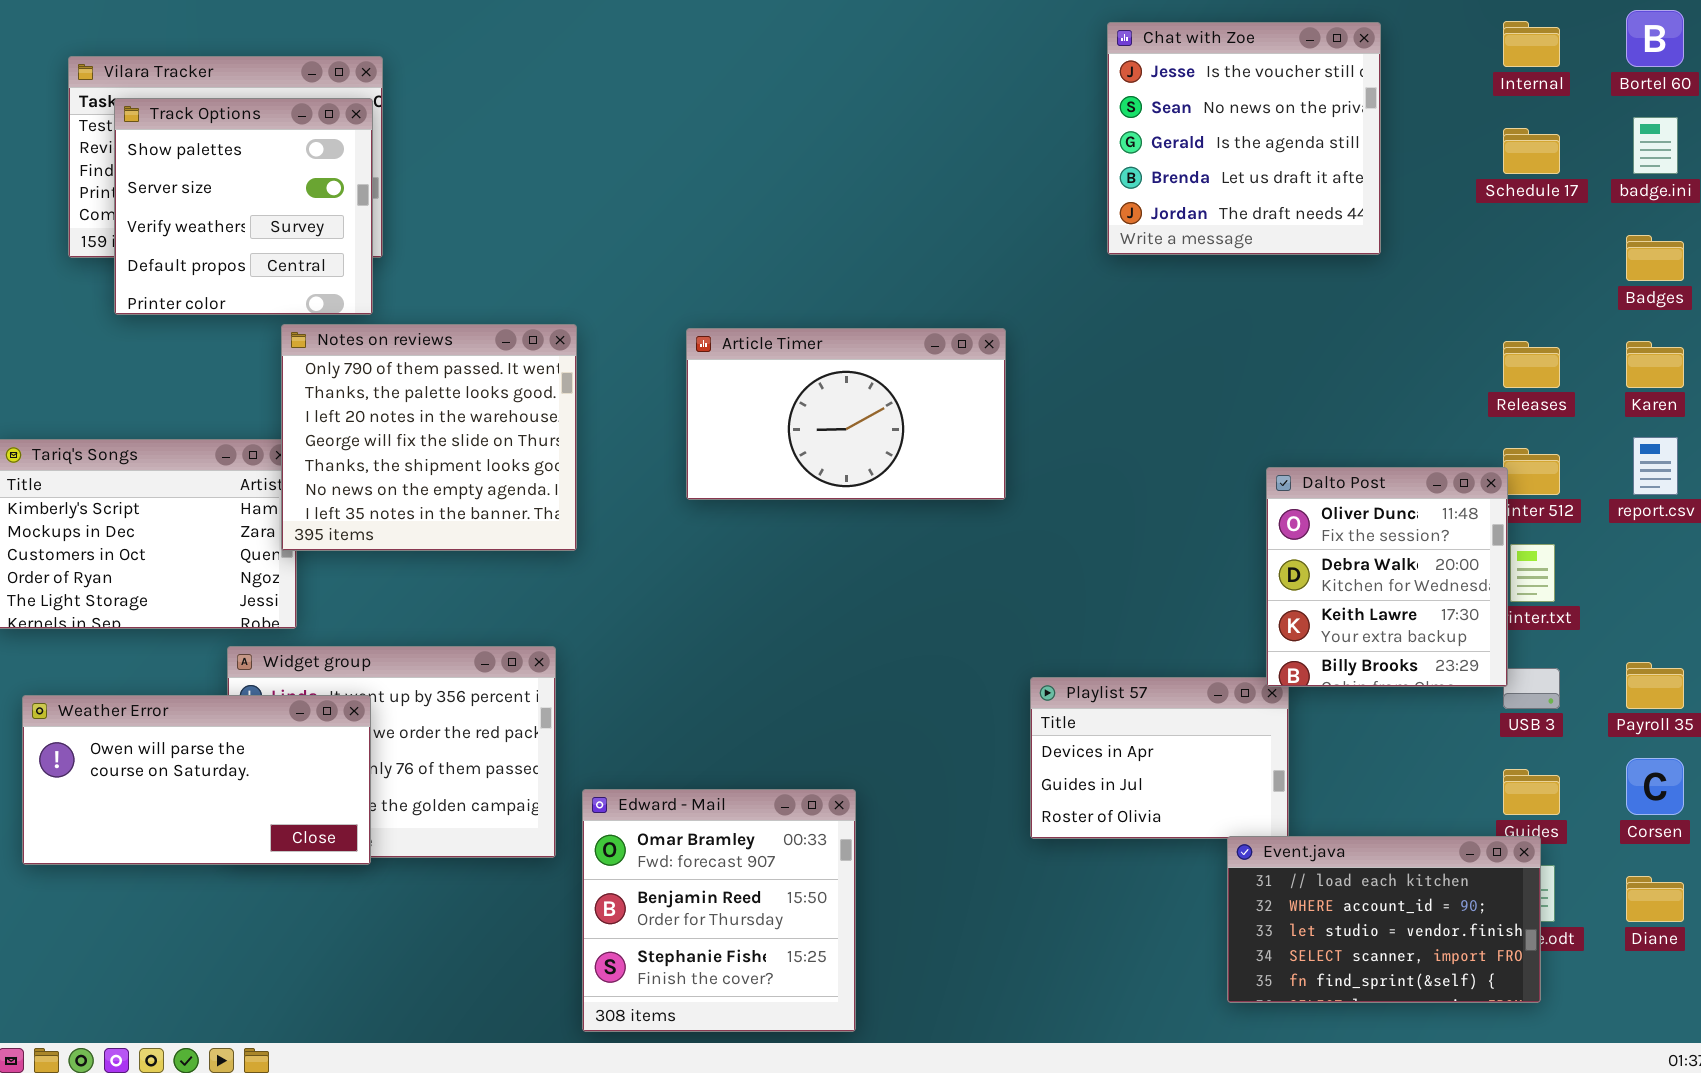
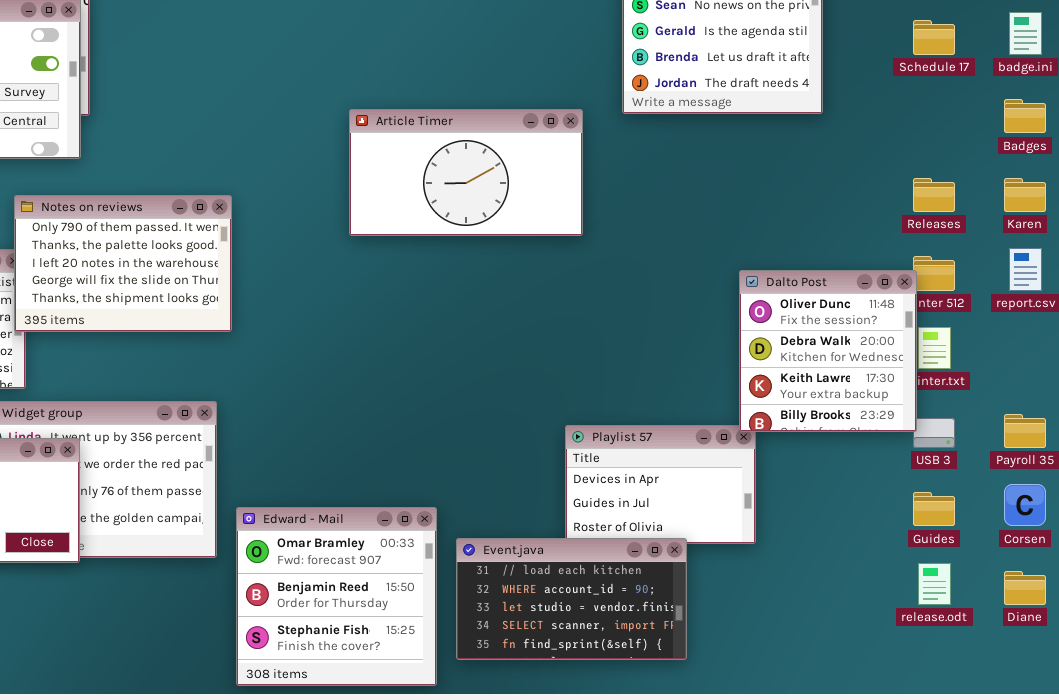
Notes on reviews: [281,324,577,551] -> [14,195,232,332], resized
Article Timer: [686,328,1006,500] -> [349,109,583,236], moved
Event.java: [1227,836,1541,1003] -> [456,538,687,660], moved

